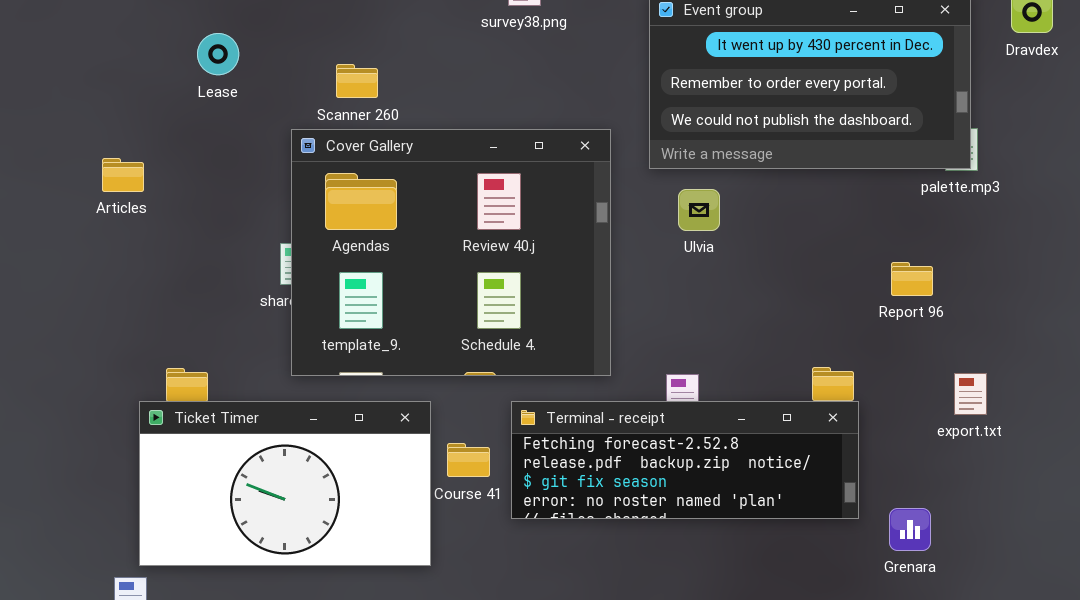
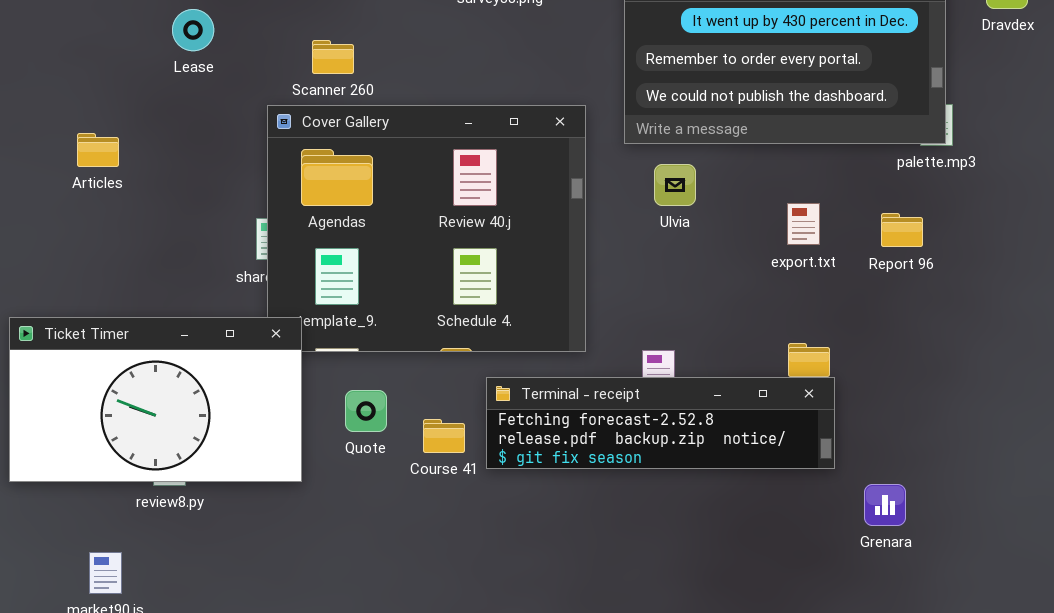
Report 96: [891,262,933,296] -> [881,213,923,247], moved
export.txt: [954,373,987,415] -> [787,203,820,245], moved
Ticket Timer: [139,401,431,566] -> [9,317,302,482], moved
Terminal - receipt: [511,401,859,519] -> [486,377,835,469], resized

